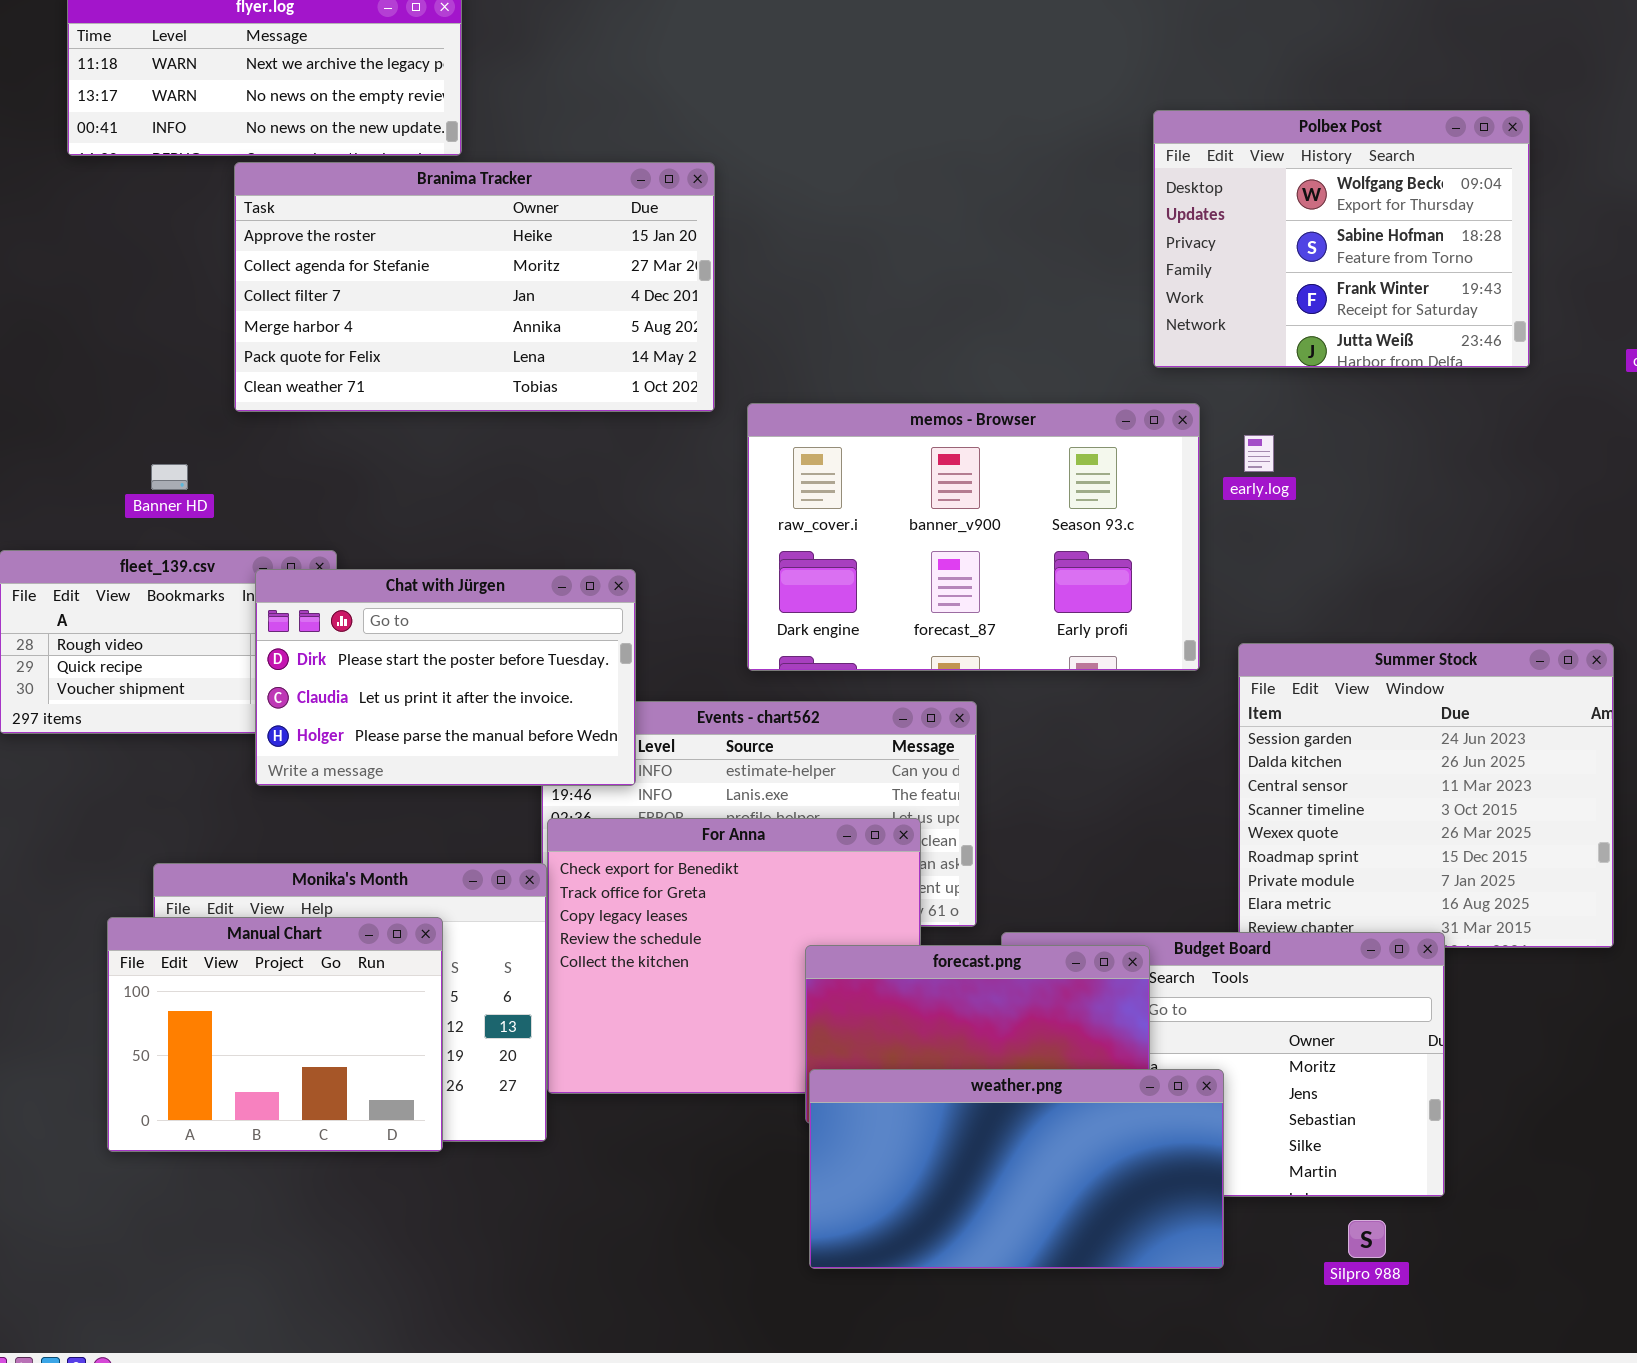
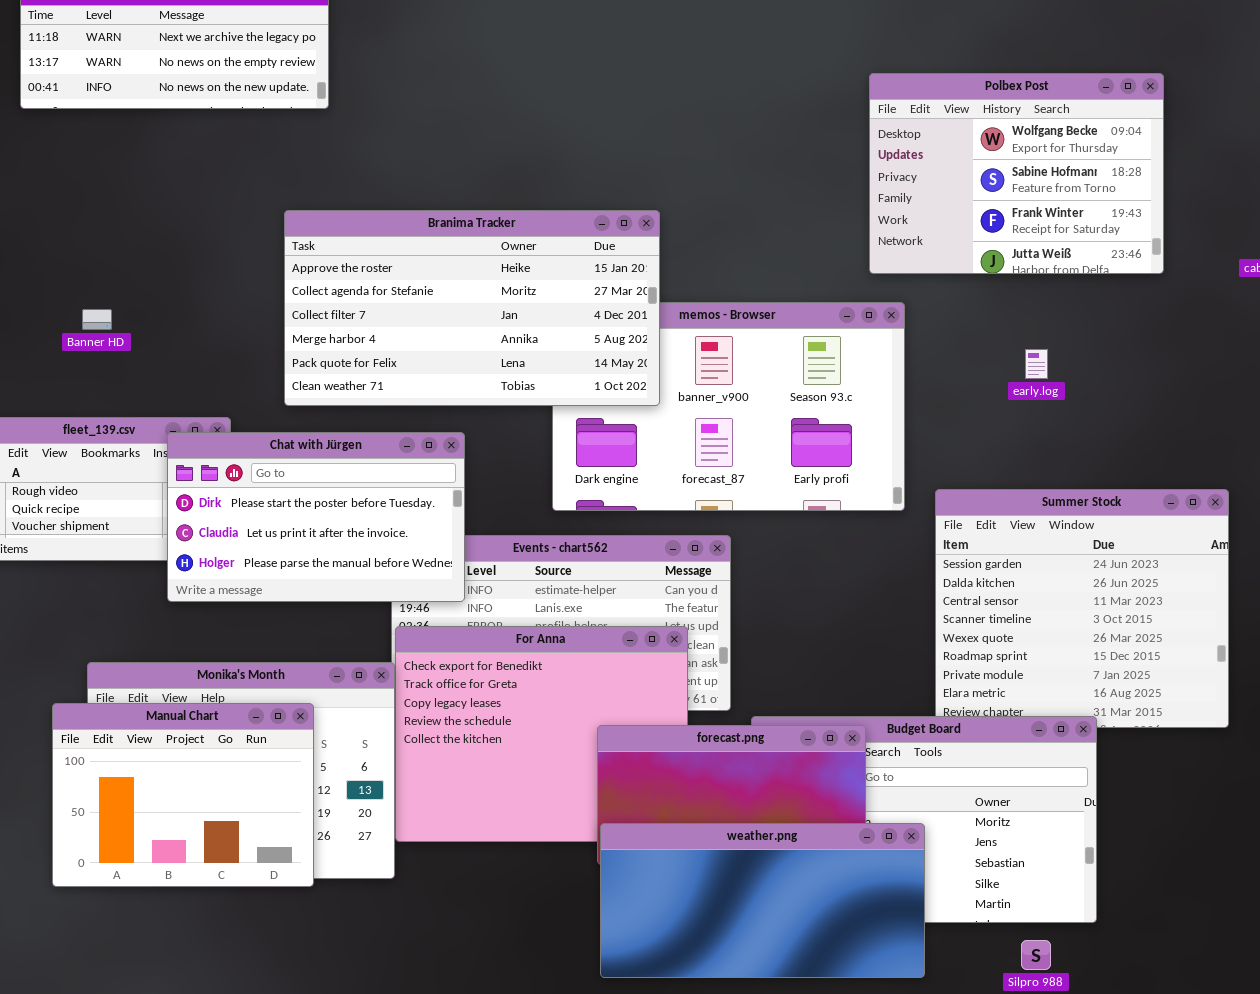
Branima Tracker: [234,162,715,412] -> [284,210,660,406], moved
early.log: [1244,435,1274,472] -> [1025,349,1048,379], moved
Banner HD: [151,464,188,490] -> [82,309,112,330], moved

